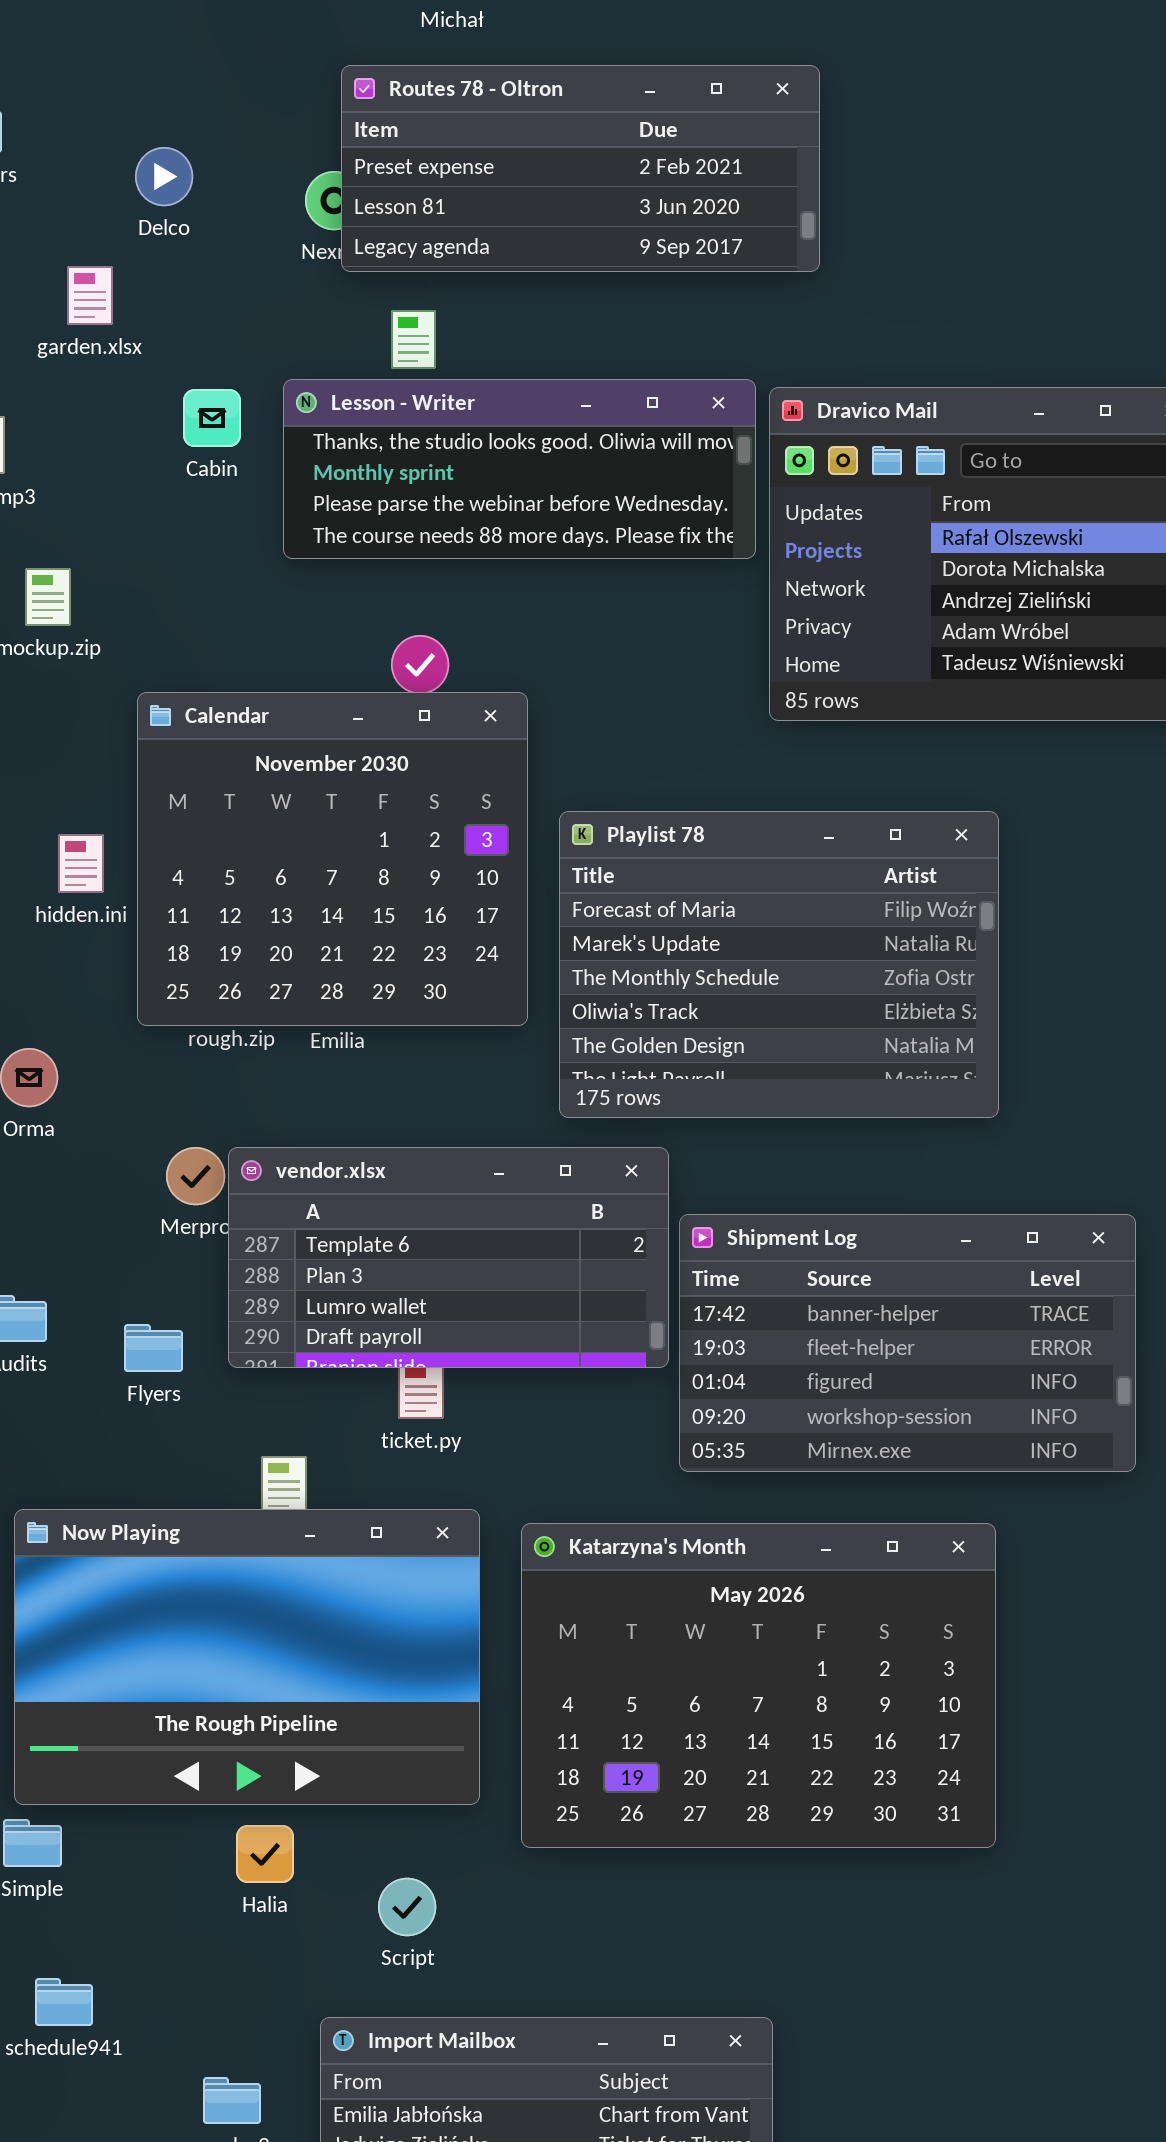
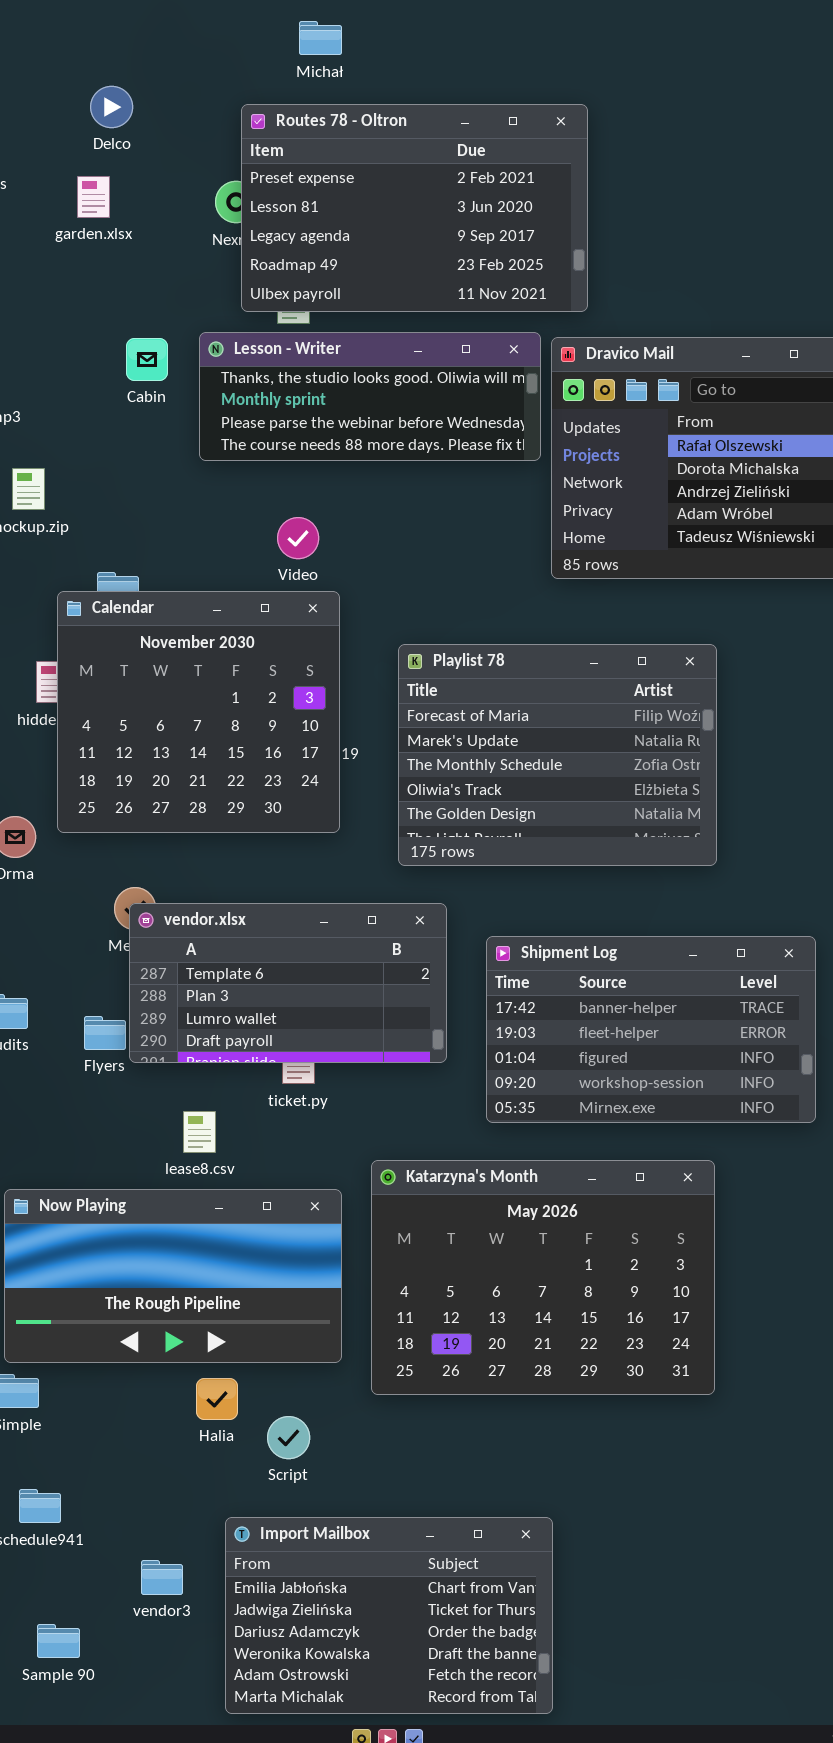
Routes 78 - Oltron: [341,65,820,272] -> [241,104,588,312], resized
Delco: [135,147,193,206] -> [90,86,133,128], moved
garden.xlsx: [67,266,113,325] -> [77,176,110,218], moved
Calendar: [137,692,528,1026] -> [57,591,340,833], moved
vendor.xlsx: [228,1147,669,1368] -> [129,903,447,1063], moved
Now Playing: [14,1509,480,1805] -> [4,1189,342,1363], resized
Halia: [236,1825,294,1883] -> [196,1378,238,1420], moved

